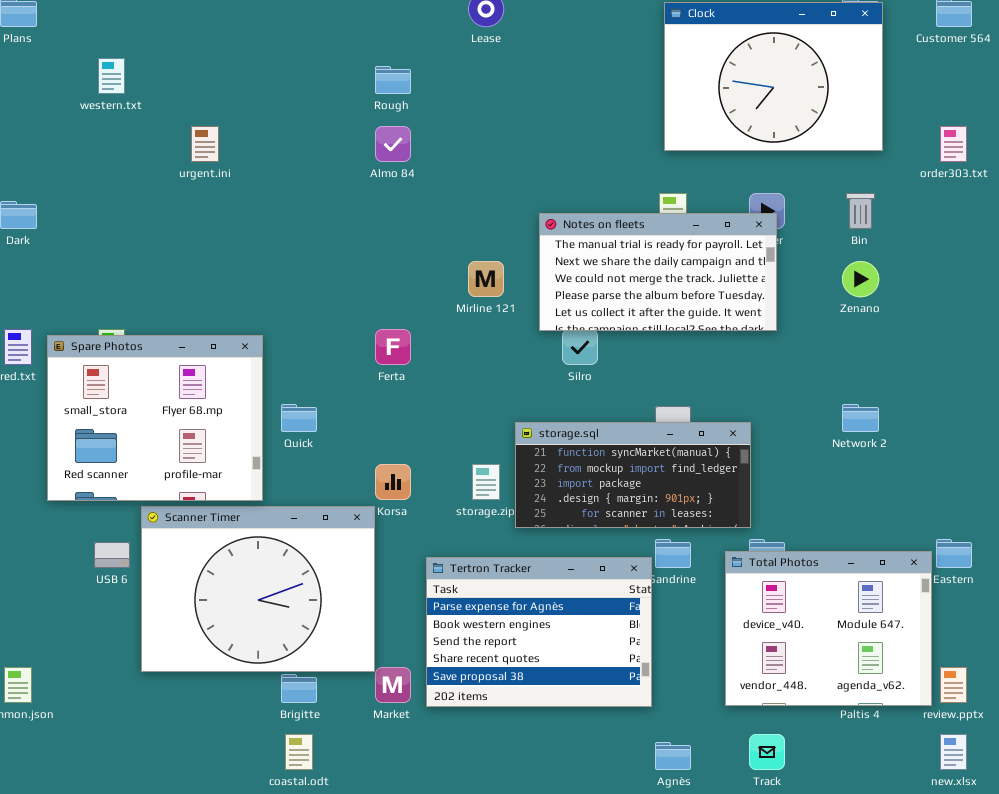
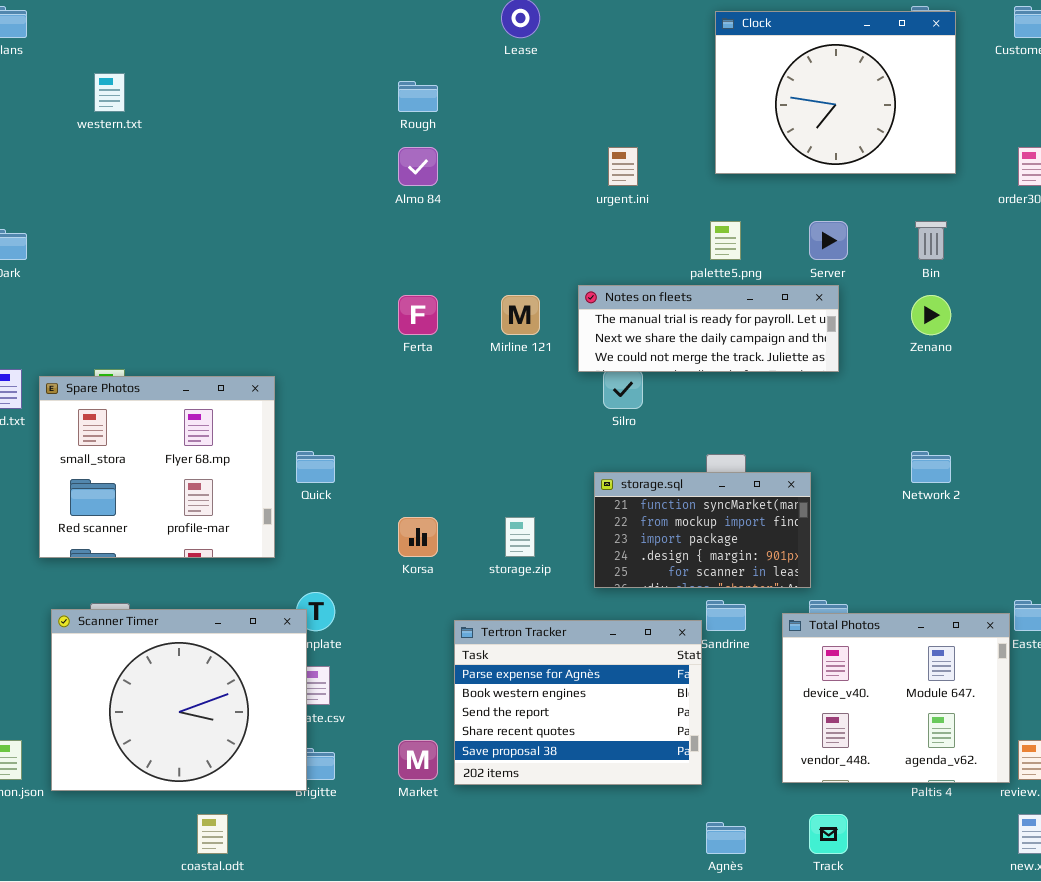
urgent.ini: [191,126,219,162] -> [608,147,638,186], moved
Notes on fleets: [539,213,777,331] -> [578,285,839,372], resized
Ferta: [375,329,411,365] -> [398,295,438,335], moved
storage.sql: [515,422,751,528] -> [594,472,811,588], resized
Scanner Timer: [141,506,375,672] -> [51,609,307,791], moved
coastal.odt: [285,734,313,770] -> [197,814,228,854], moved

